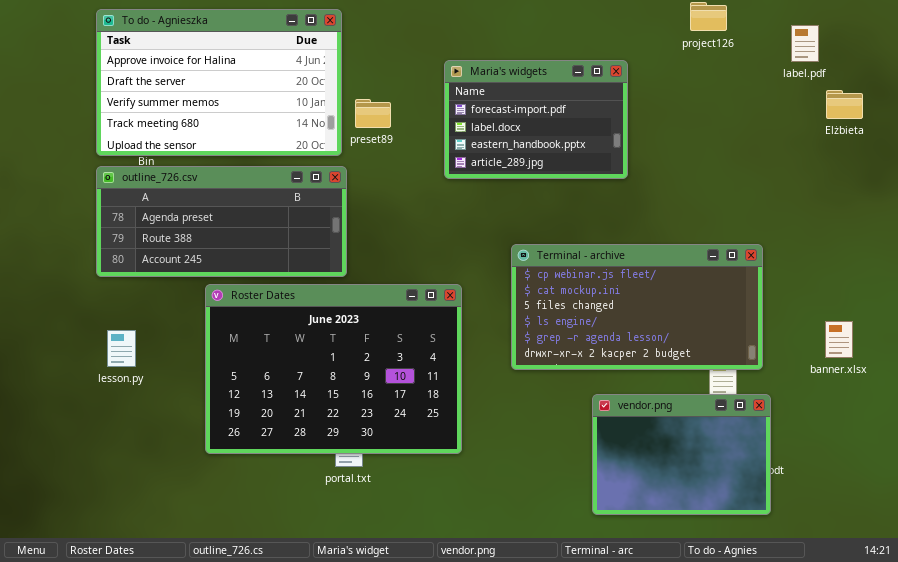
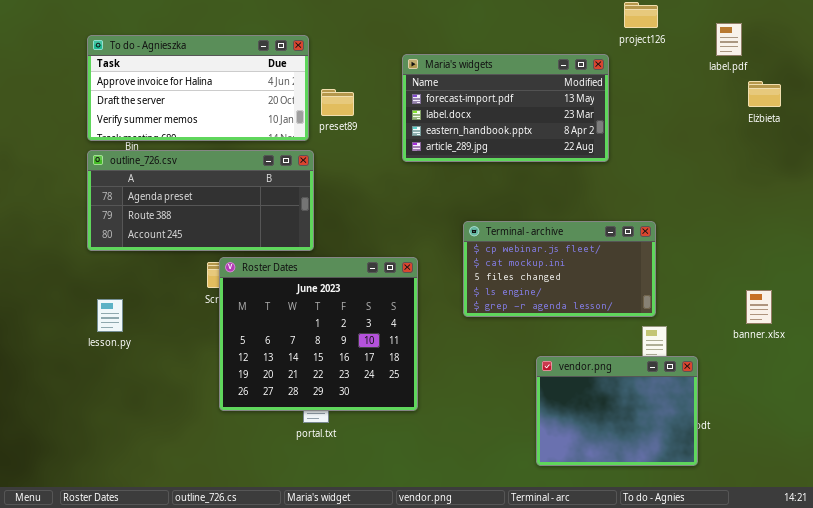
To do - Agnieszka: [96,9,342,156] -> [87,35,309,141], resized
Maria's widgets: [444,60,628,179] -> [402,54,609,162], resized
Terminal - archive: [511,244,763,370] -> [463,221,656,317], resized
Roster Dates: [205,284,462,454] -> [219,257,418,411], resized

